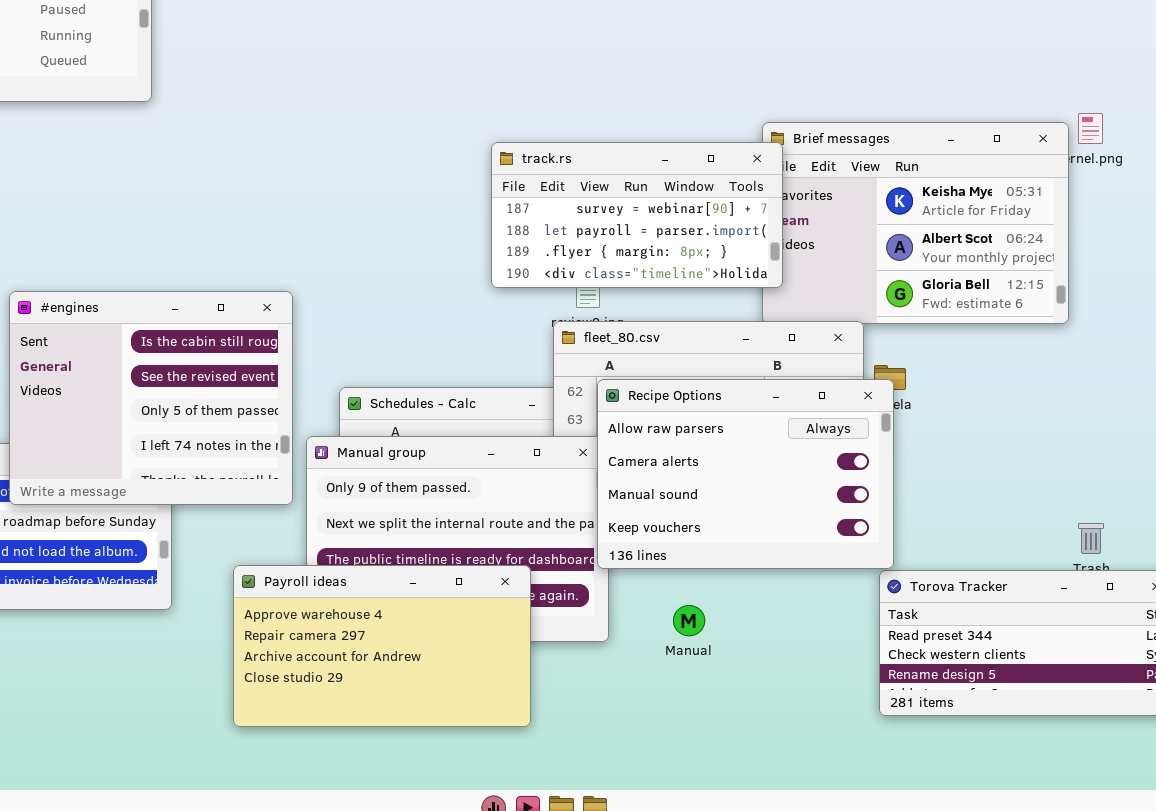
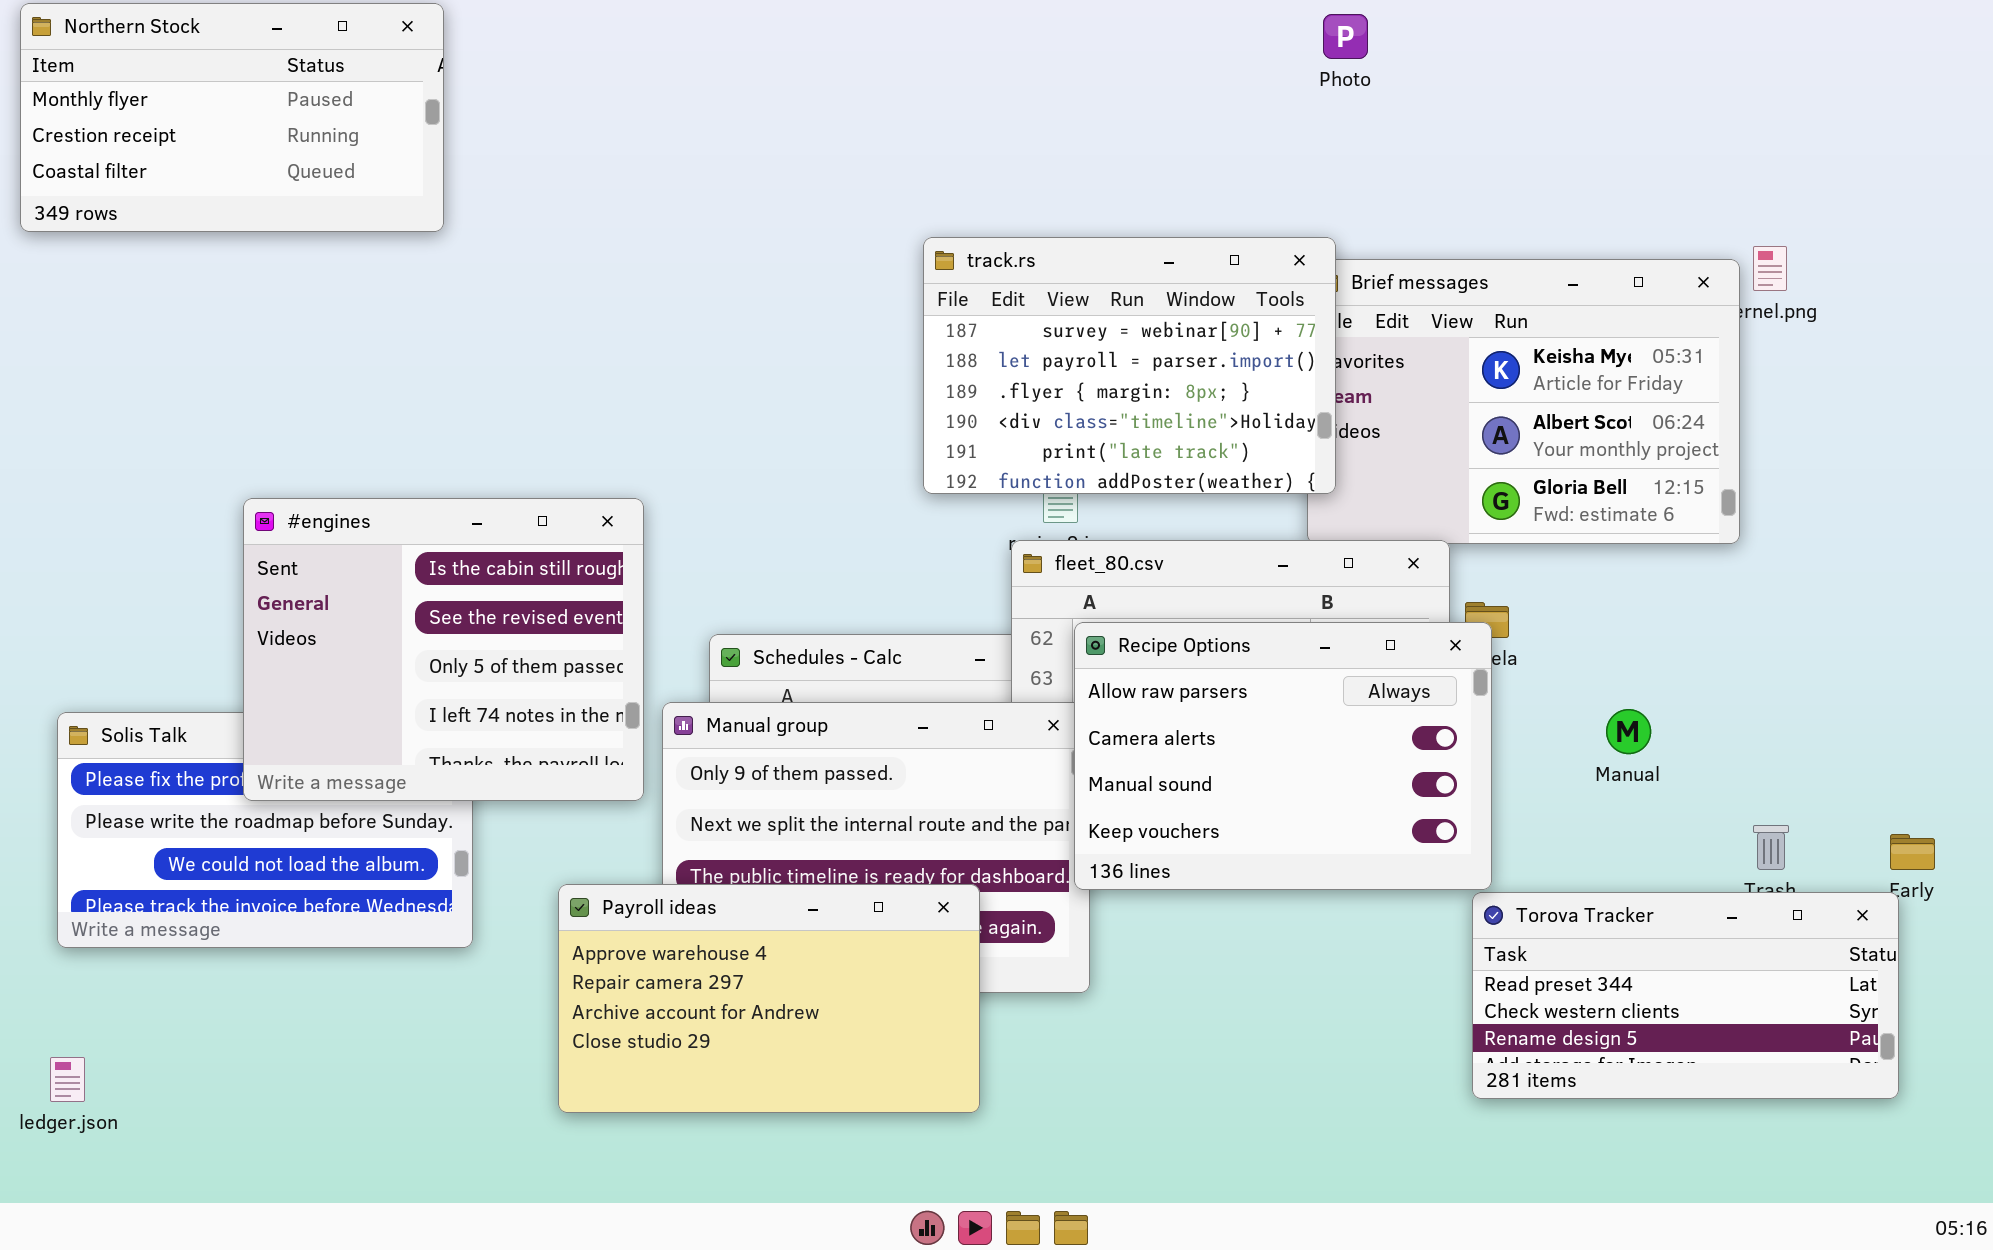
track.rs: [491,142,783,288] -> [923,237,1336,494], resized
Manual: [673,605,705,636] -> [1606,709,1651,754], moved

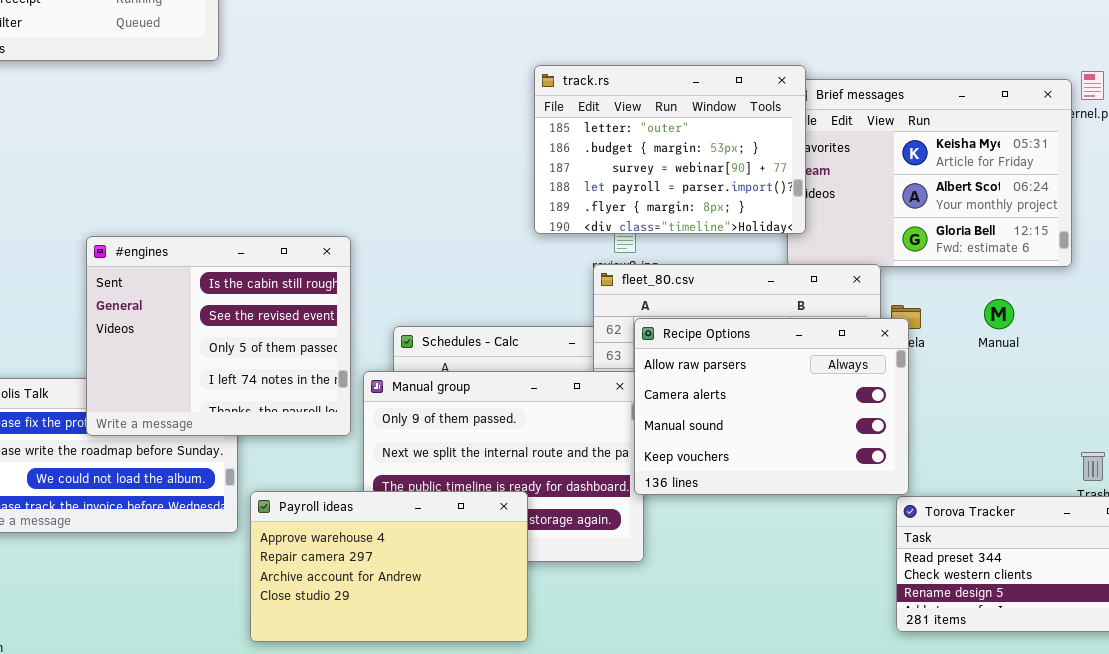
track.rs: [923,237,1336,494] -> [534,65,806,234], scrolled up 2 rows
Manual: [1606,709,1651,754] -> [984,299,1014,329], moved
Payroll ideas: [558,884,980,1113] -> [250,491,528,642], moved

